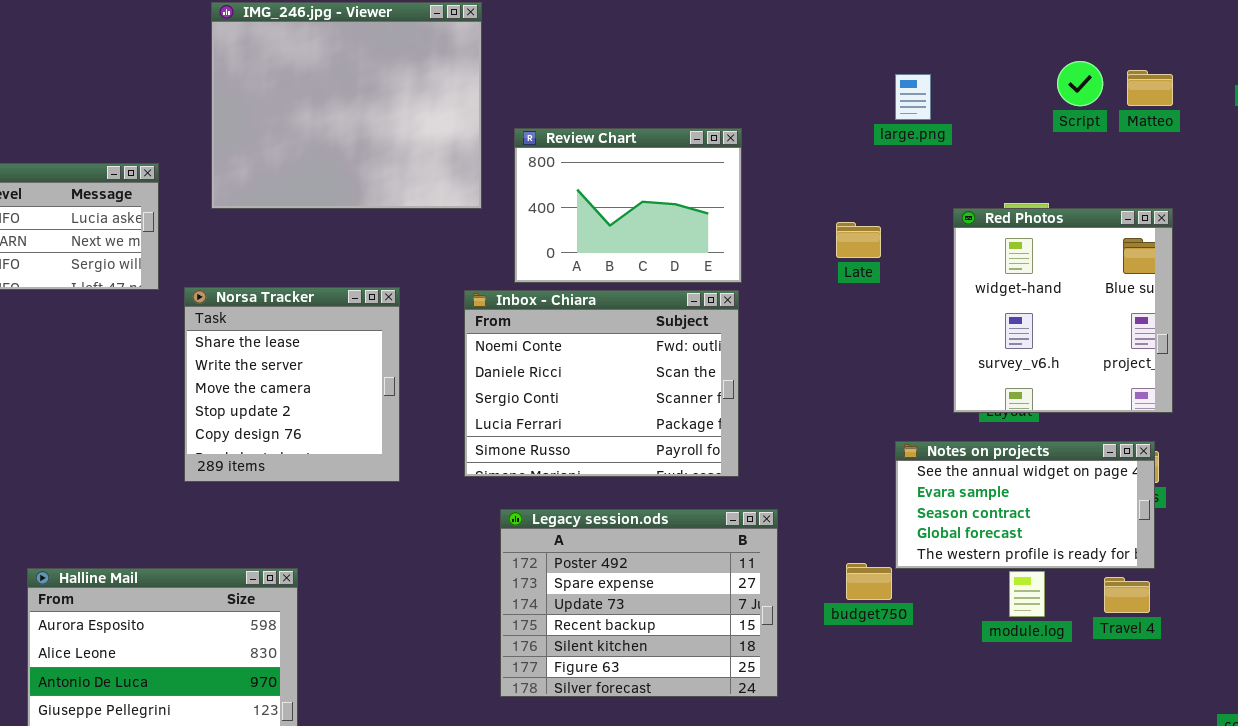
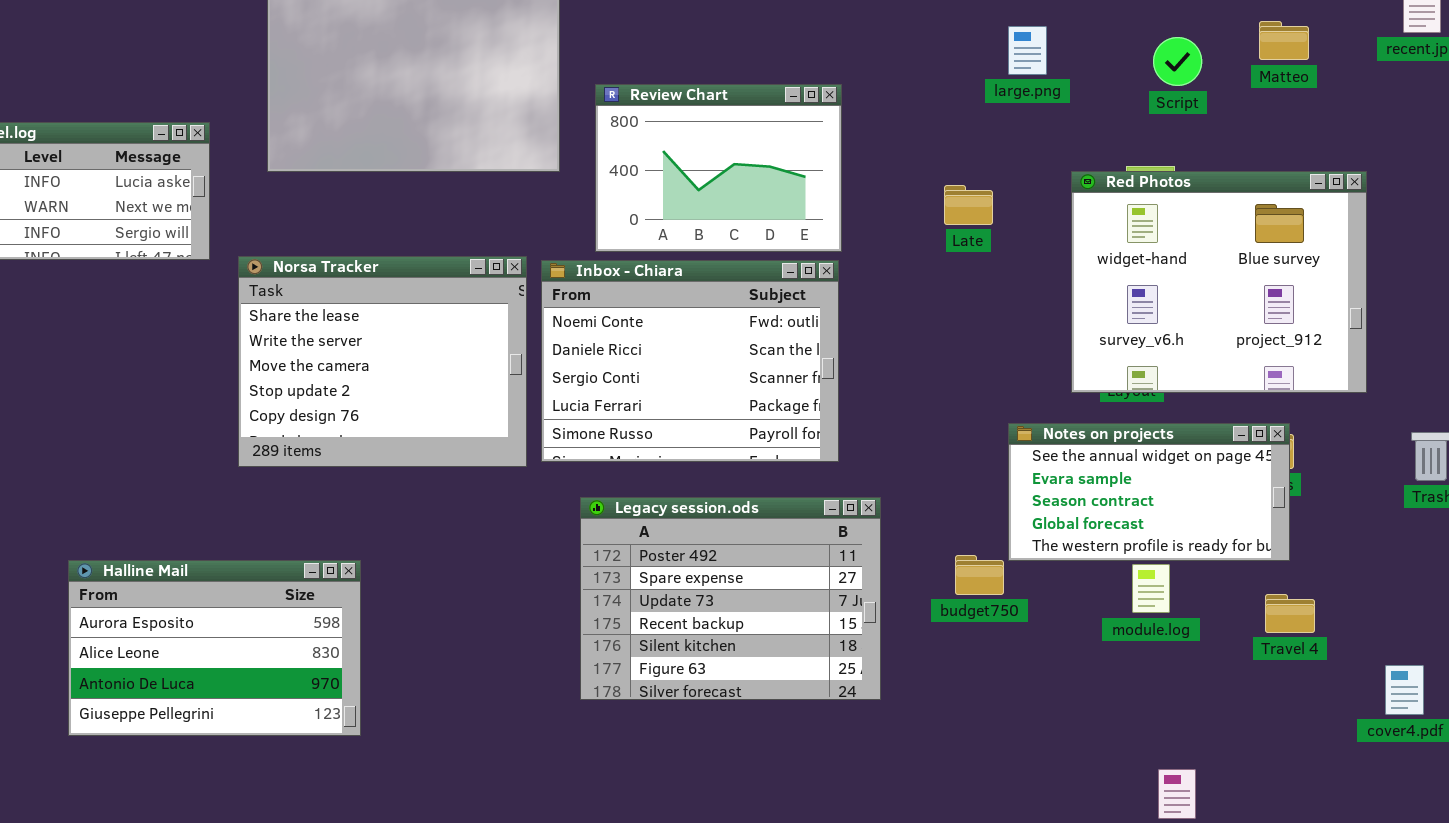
Script: [1057,61,1103,106] -> [1153,37,1202,86], moved
Red Photos: [953,208,1173,413] -> [1071,171,1367,393], resized
Norsa Tracker: [184,287,400,482] -> [238,256,527,467], resized
Travel 4: [1104,577,1150,613] -> [1265,594,1315,633], moved

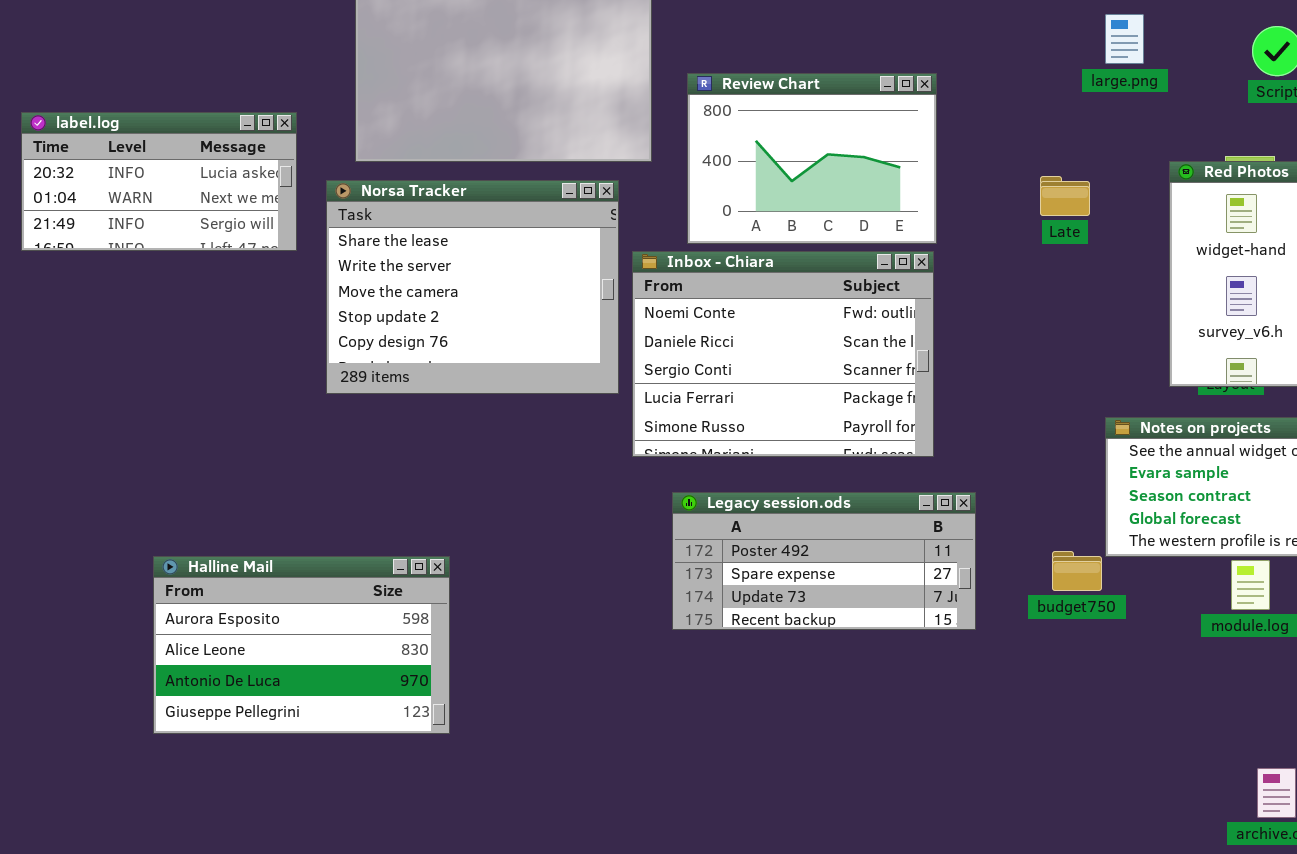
Norsa Tracker: [238,256,527,467] -> [326,180,619,394], moved
Legacy session.ods: [580,497,881,700] -> [672,492,976,630], resized

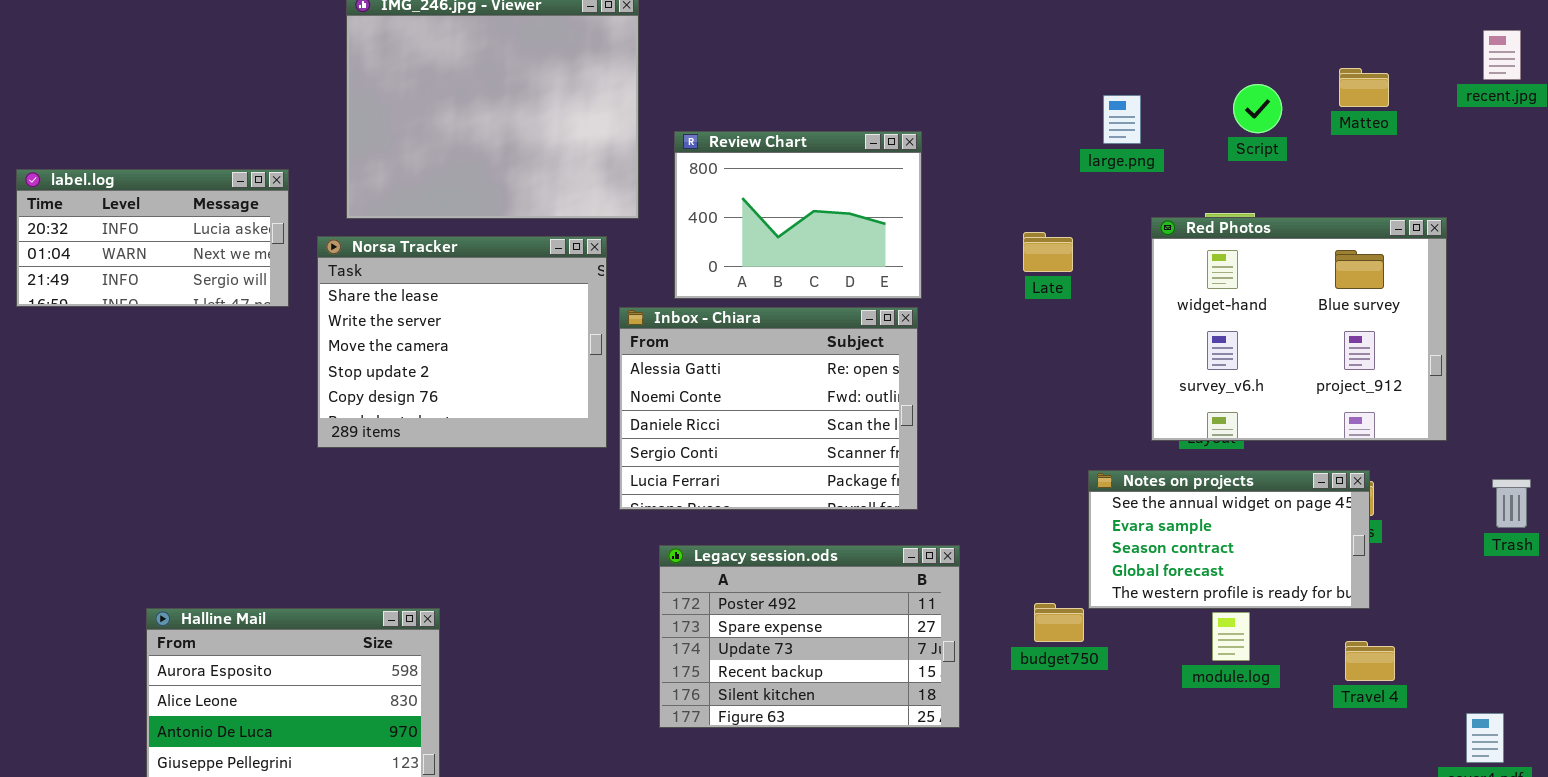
large.png: [1105,14,1144,64] -> [1103,95,1141,144], moved
Inbox - Chiara: [632,251,934,457] -> [619,307,918,510], scrolled up 1 row
Legacy session.ods: [672,492,976,630] -> [659,545,960,728], resized

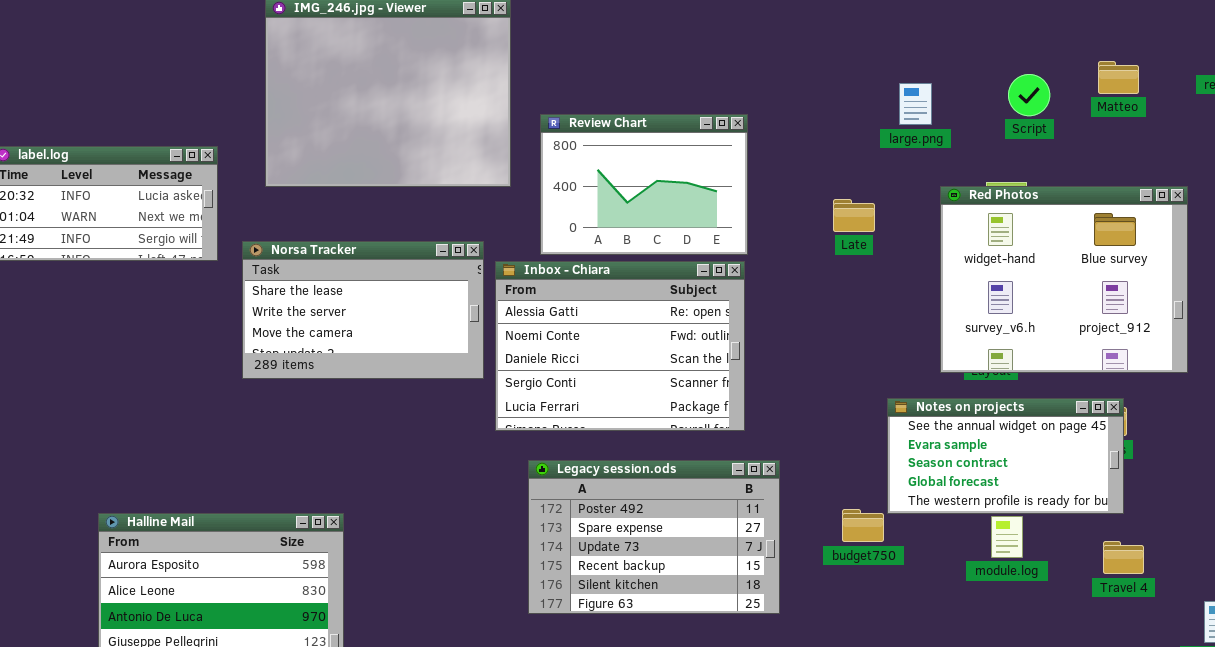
Norsa Tracker: [317,236,607,448] -> [242,241,484,379], resized

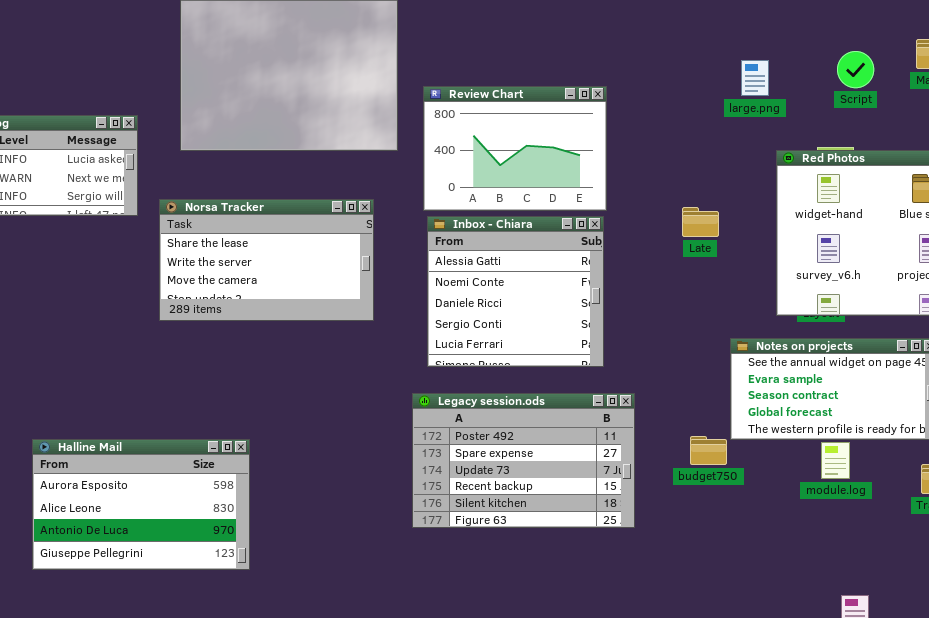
Late: [833,199,875,232] -> [682,207,719,237], moved
Inbox - Chiara: [495,261,745,431] -> [427,216,604,367], resized

